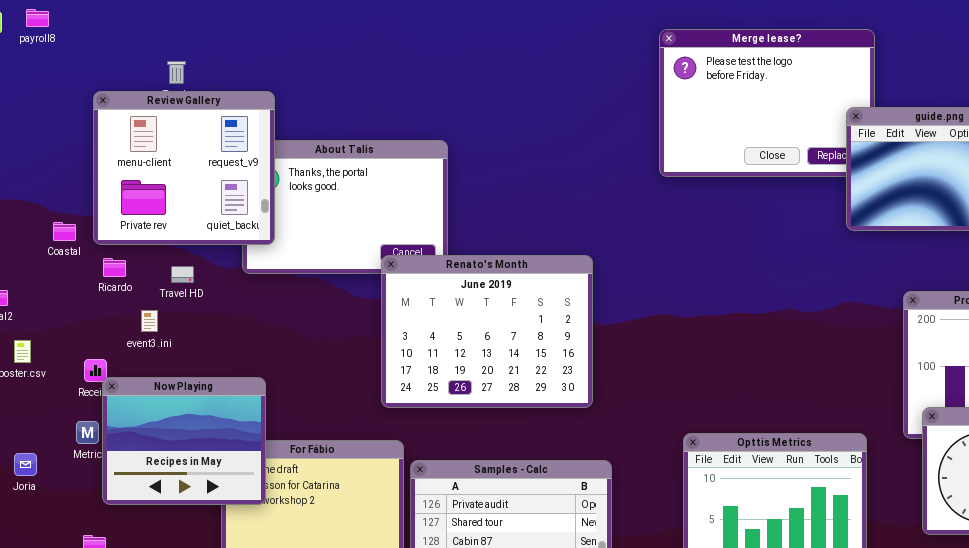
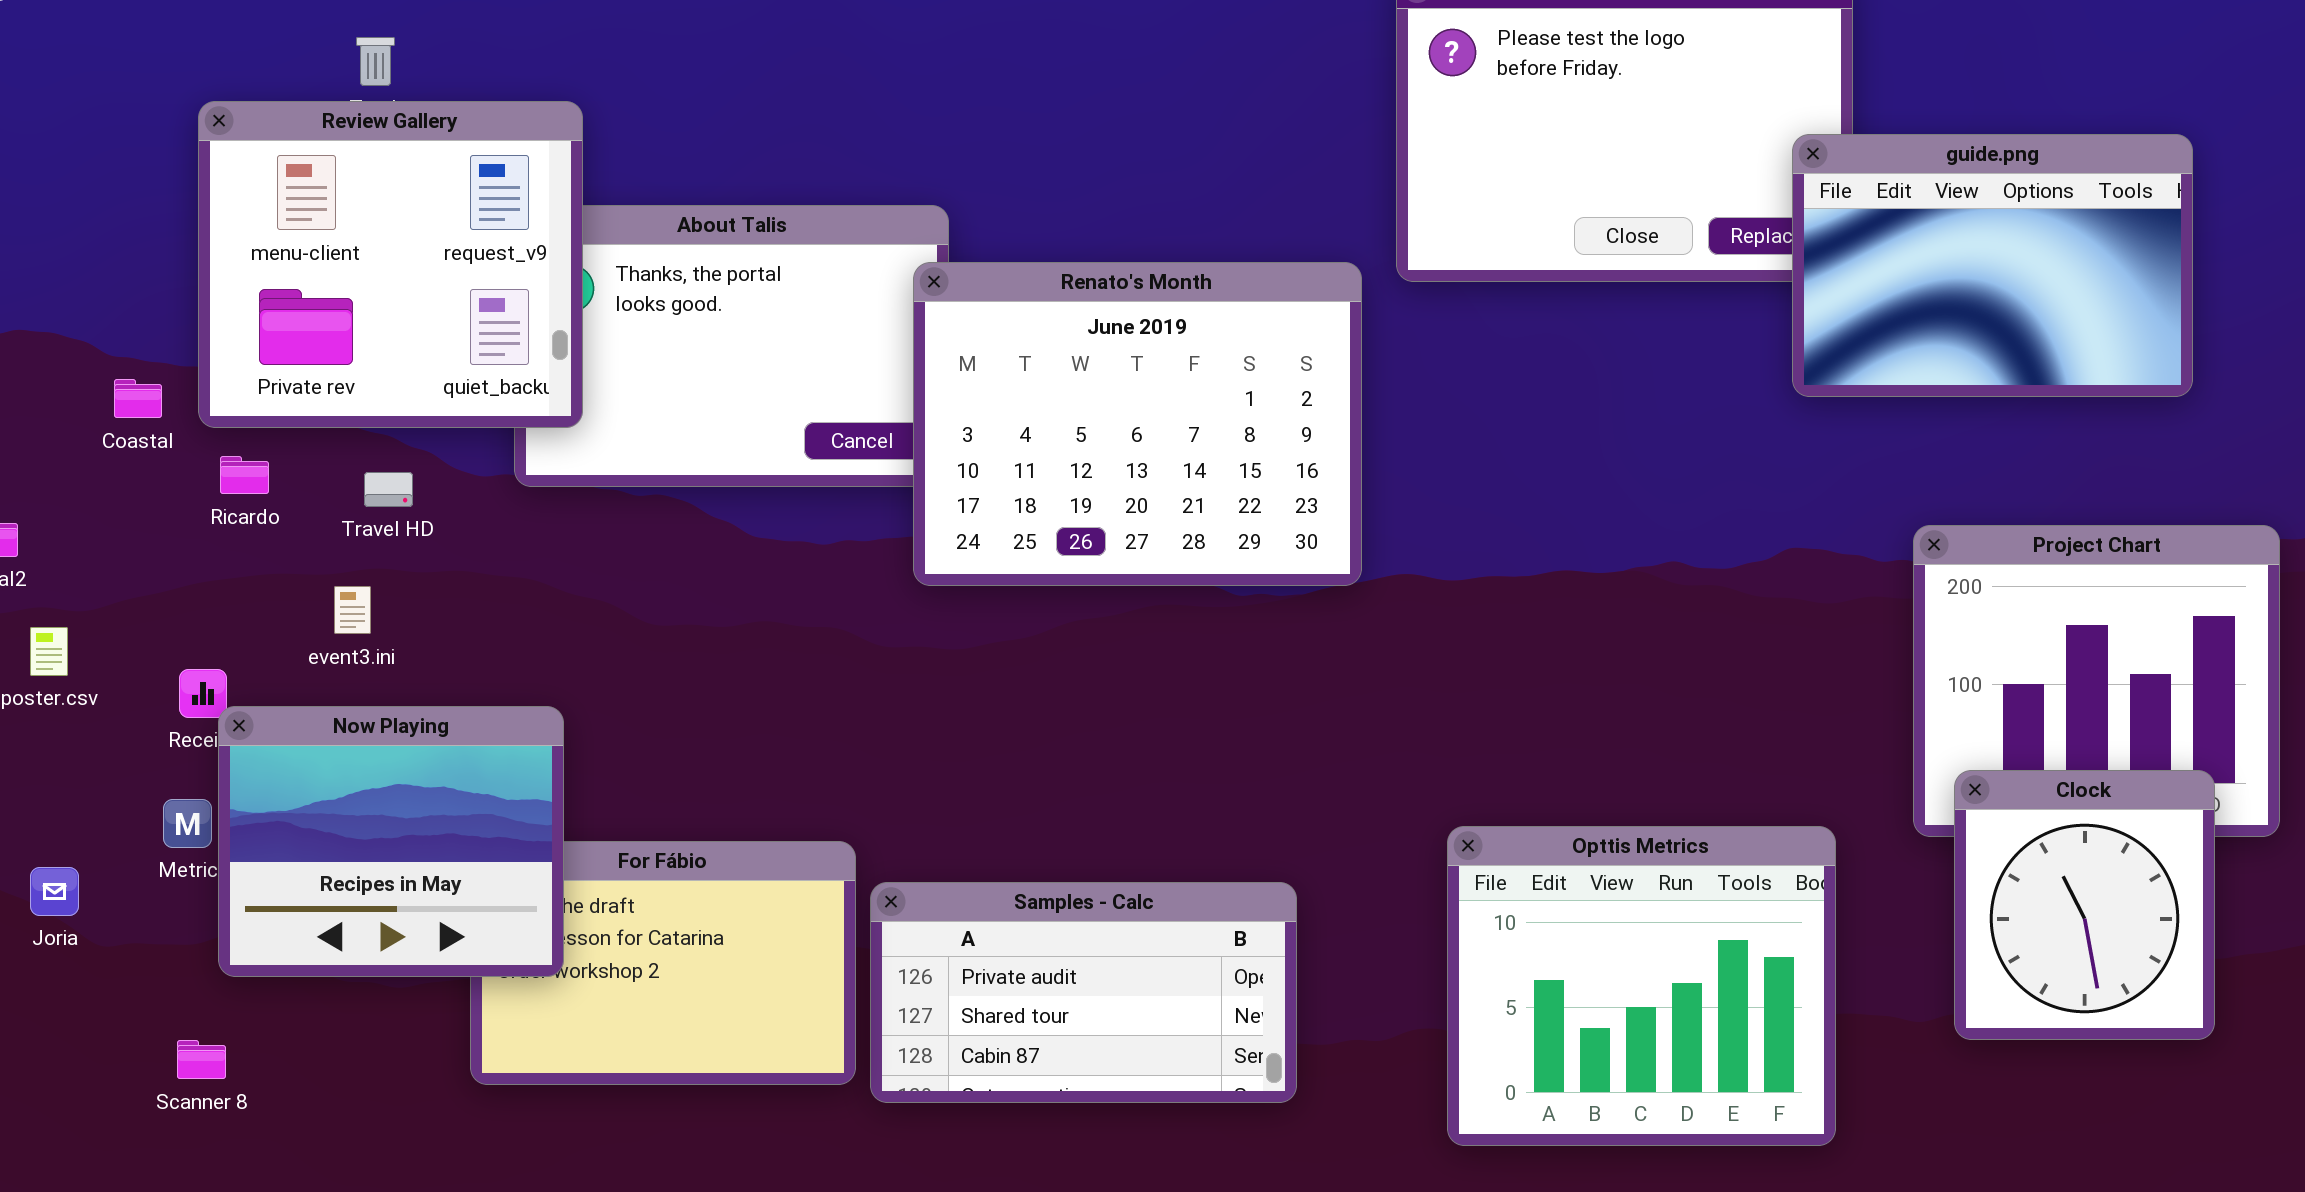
Renato's Month: [381,255,593,408] -> [913,262,1362,586], moved
event3.ini: [141,310,158,332] -> [334,586,371,634], moved

